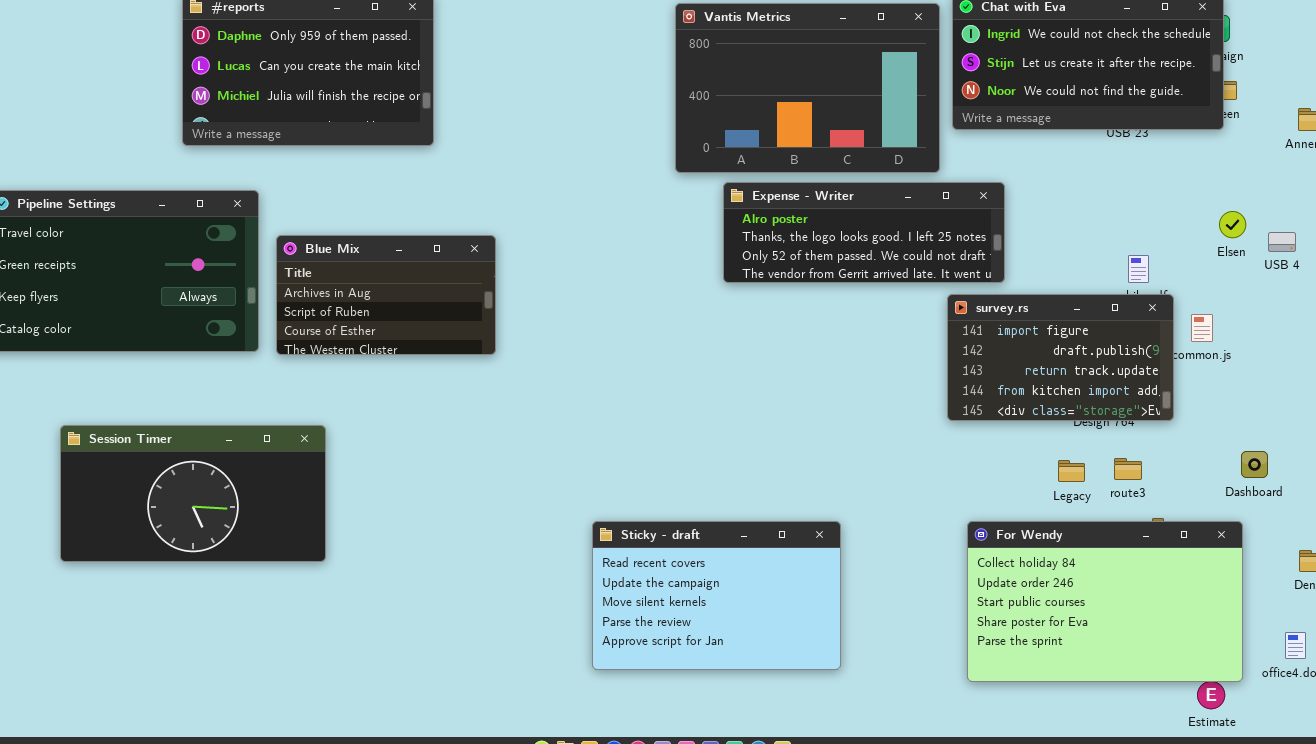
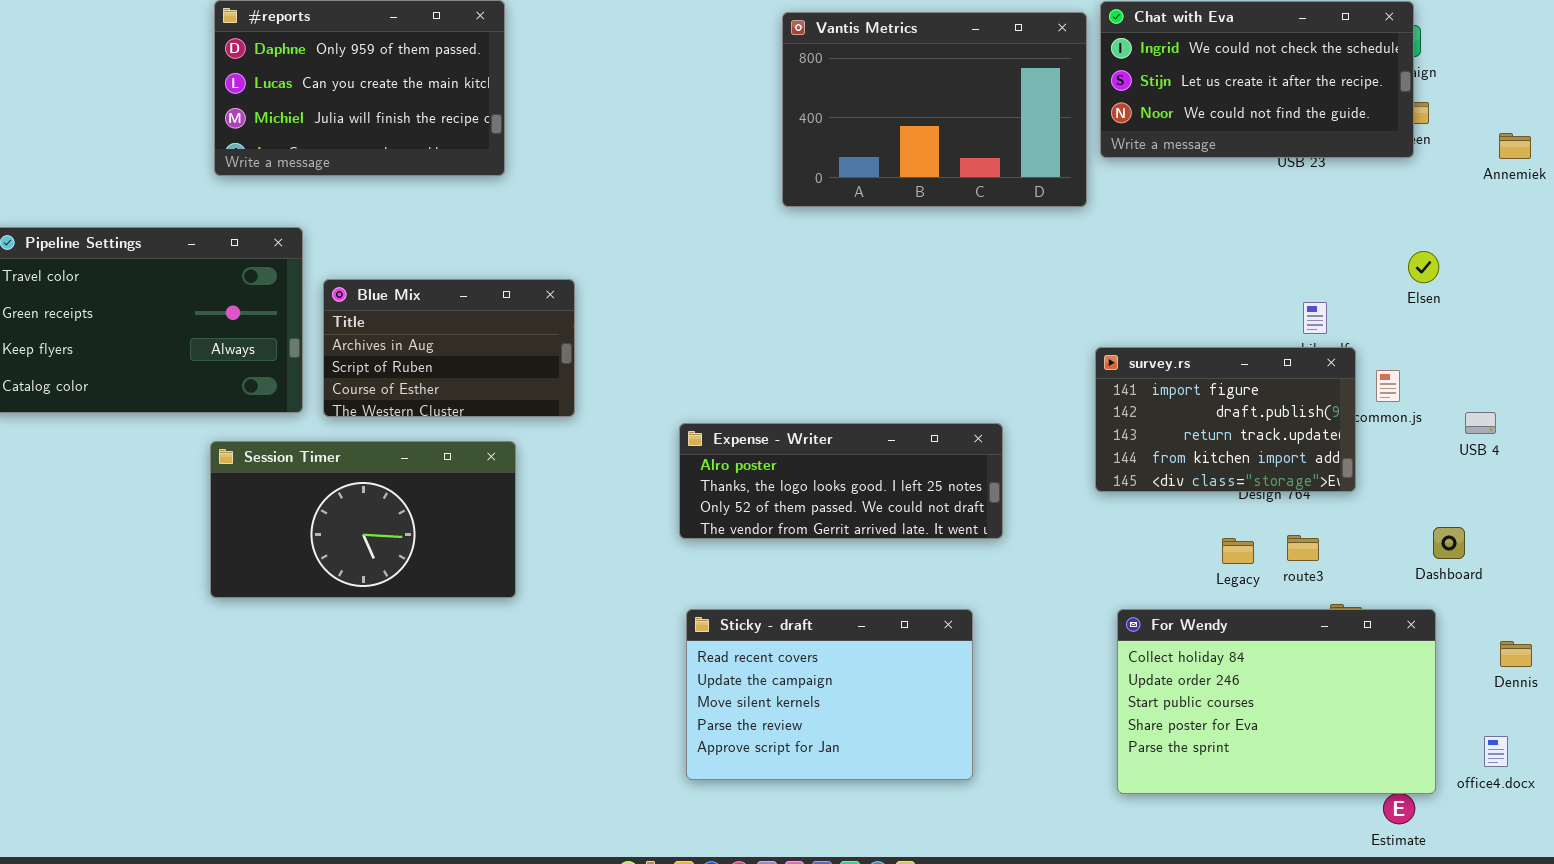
Expense - Writer: [723,182,1005,283] -> [679,423,1003,539], moved
USB 4: [1268,232,1296,252] -> [1465,412,1496,434], moved
Session Timer: [60,425,326,562] -> [210,441,516,598], moved

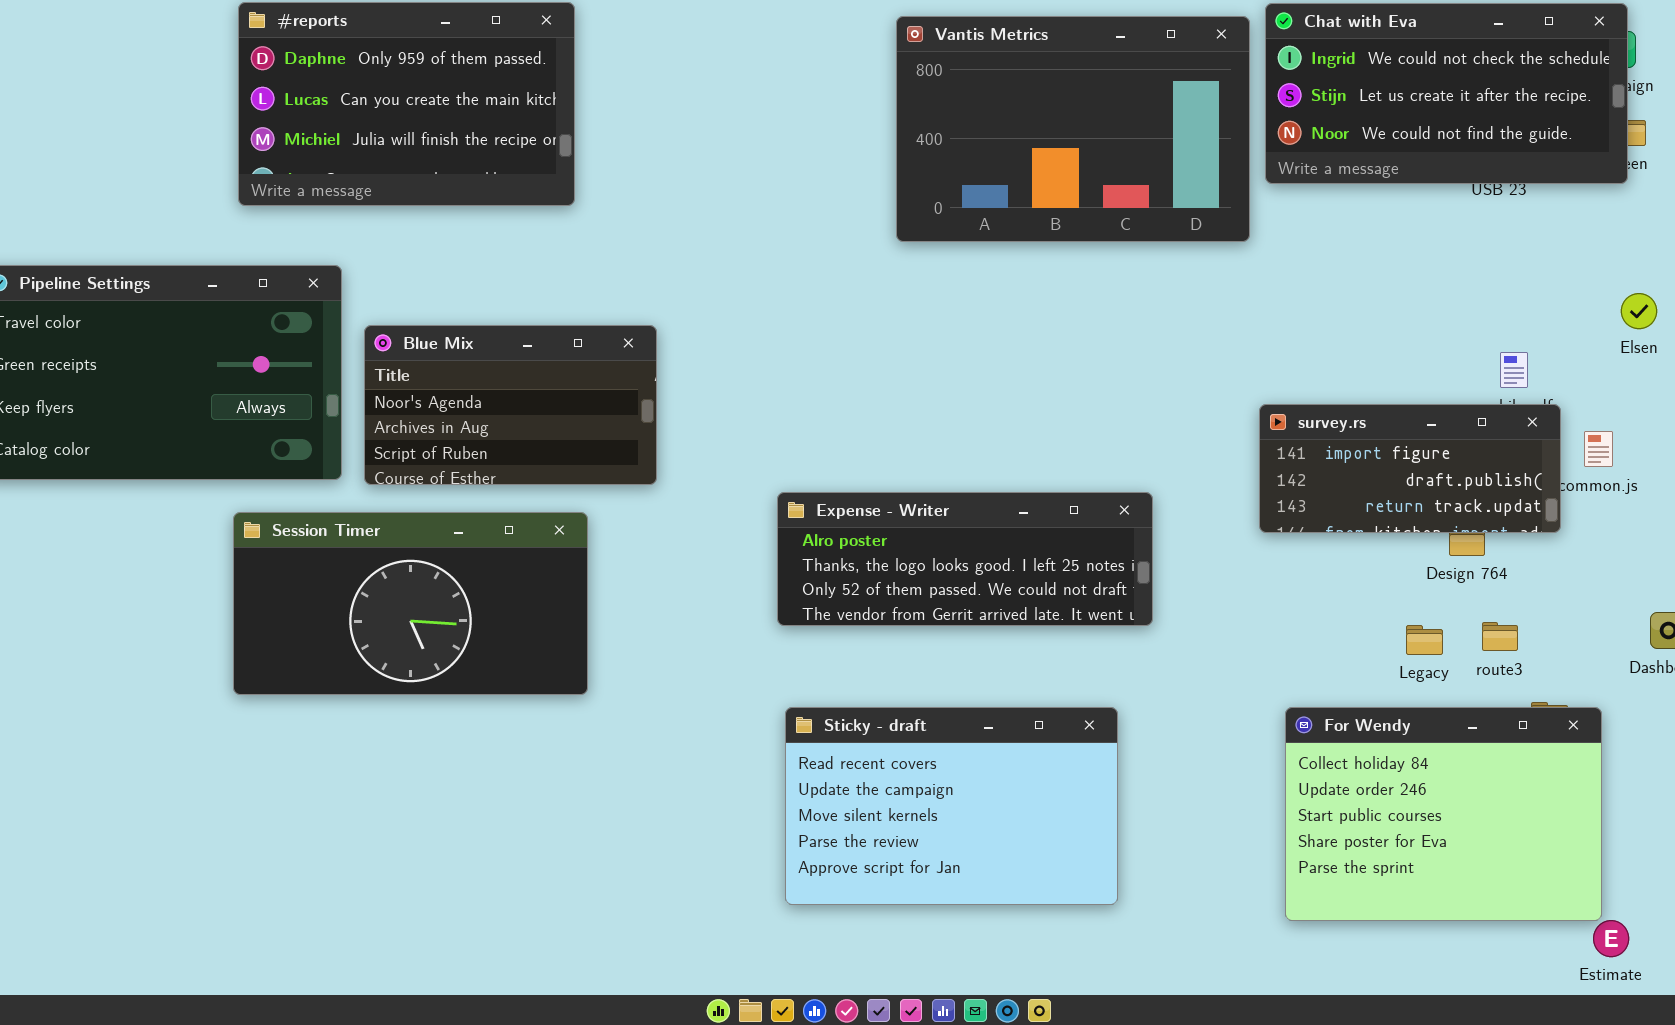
Blue Mix: [323,279,575,417] -> [364,325,657,485], scrolled up 1 row
survey.rs: [1095,347,1356,492] -> [1259,404,1561,533], resized
For Wendy: [1117,609,1436,794] -> [1285,707,1602,921], resized

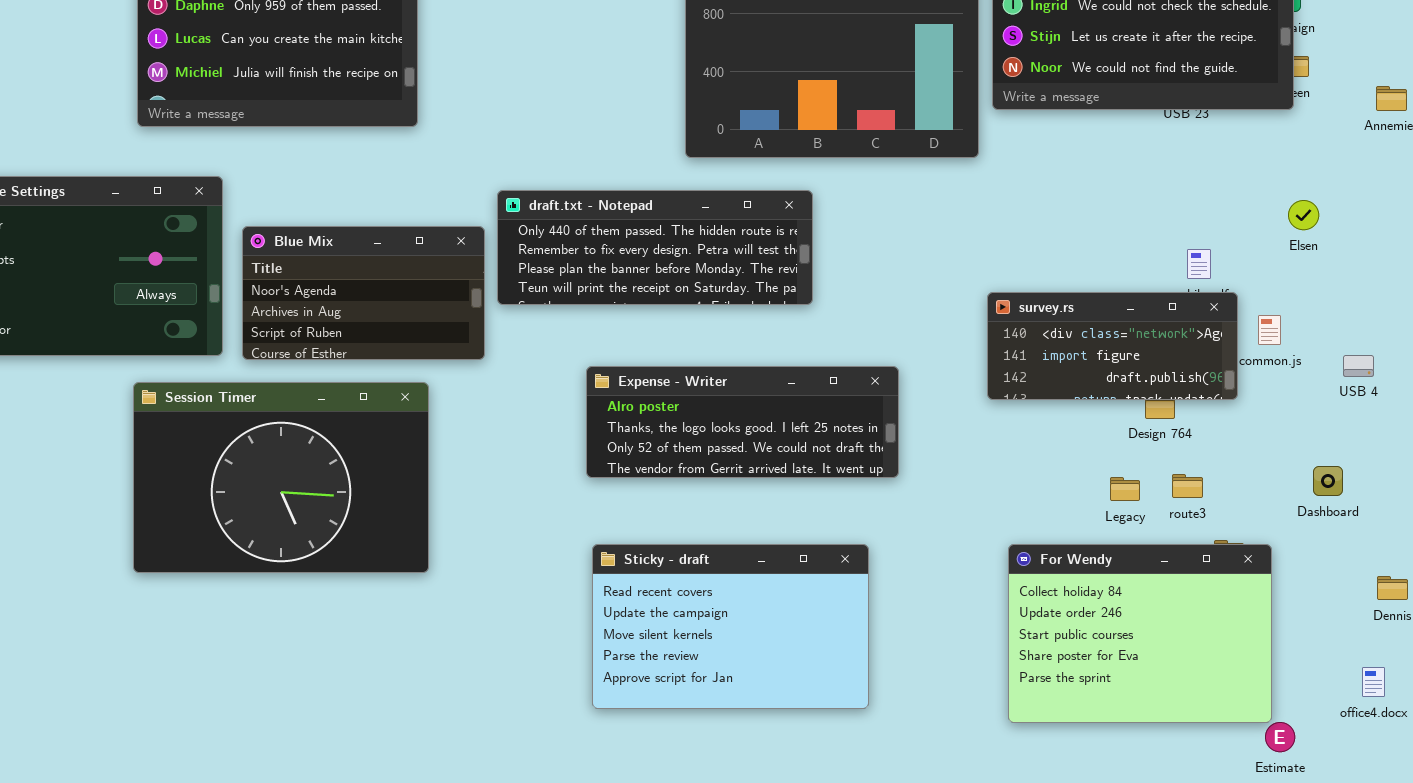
draft.txt - Notepad: none -> [497,190,813,305], opened
survey.rs: [1259,404,1561,533] -> [987,292,1238,400], scrolled up 1 row
Session Timer: [233,512,588,695] -> [133,382,429,573], resized

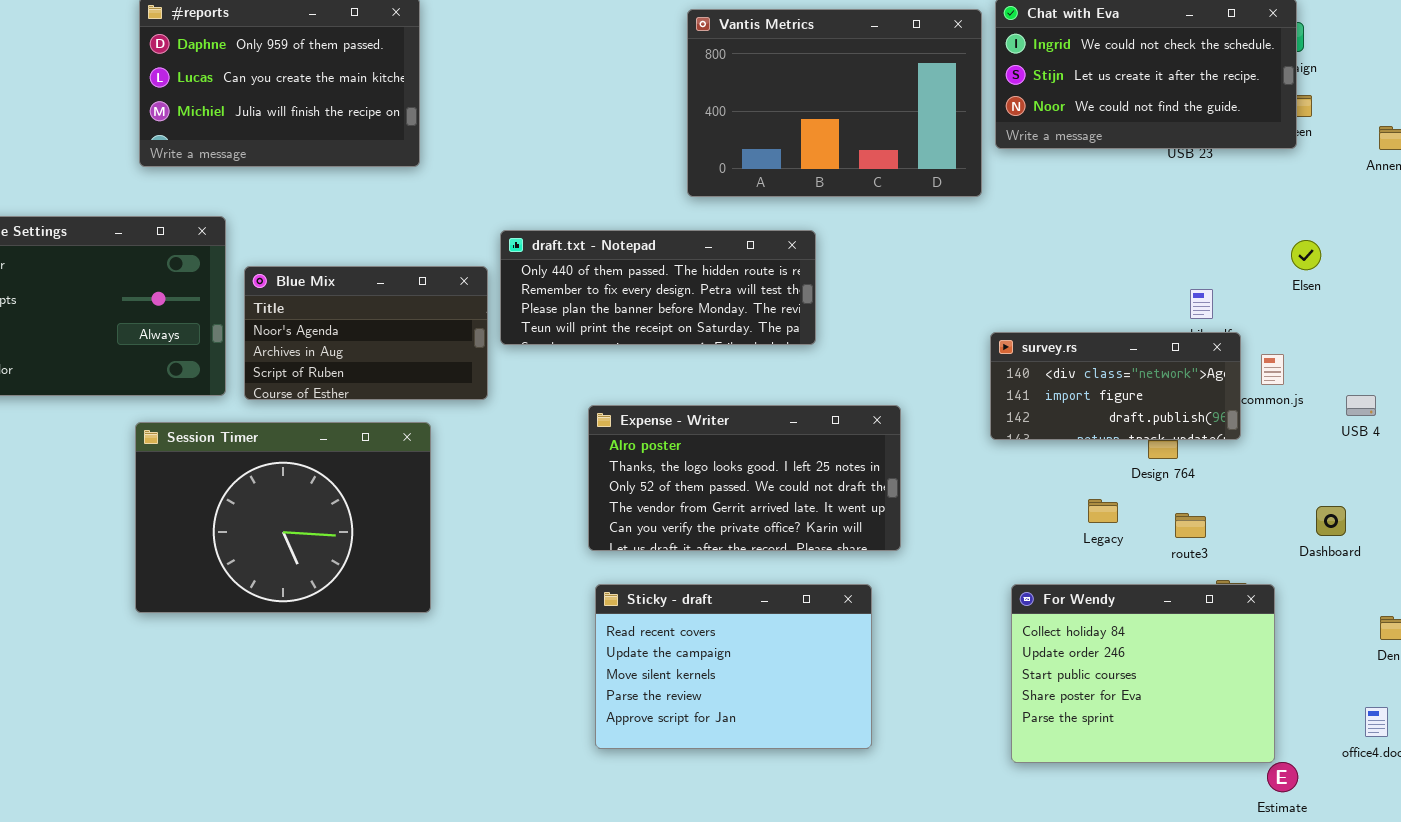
Expense - Writer: [586,366,899,478] -> [588,405,901,551], resized
Legacy: [1110,477,1140,501] -> [1088,499,1118,523], moved

